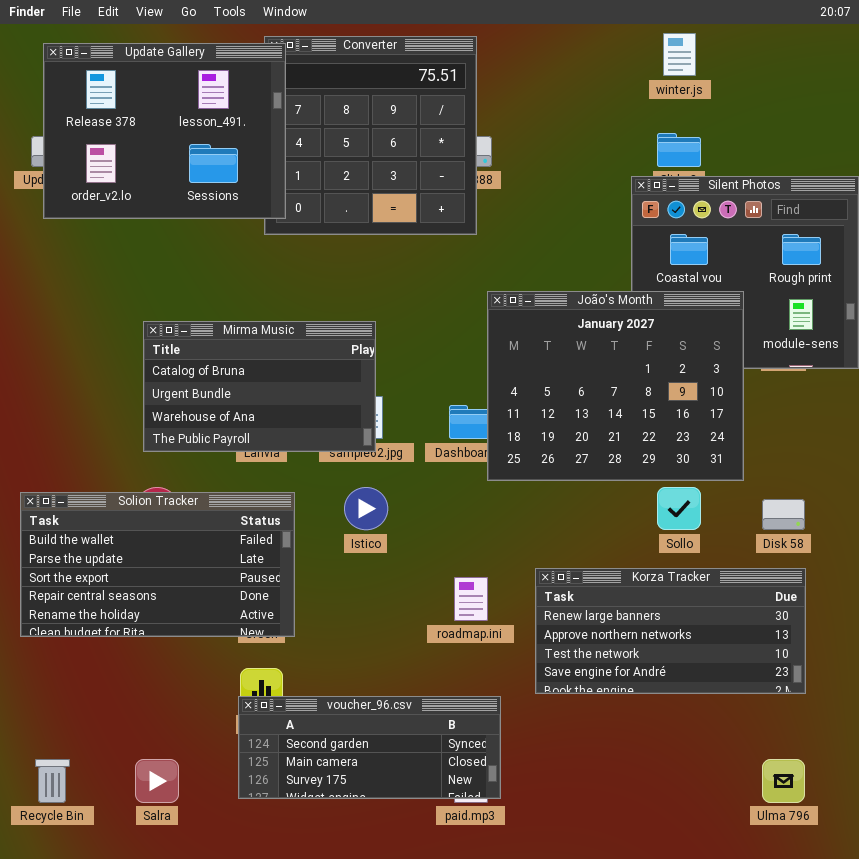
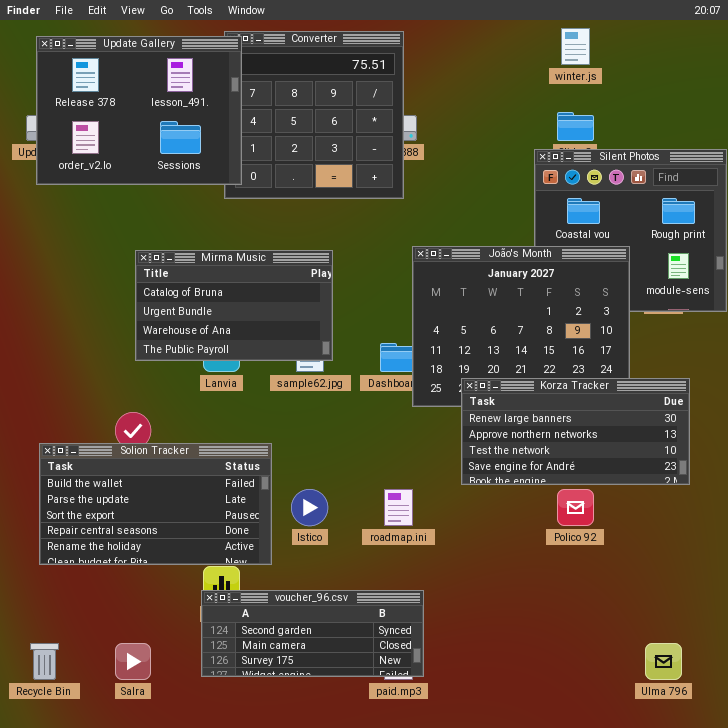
Mirma Music: [143,321,376,452] -> [135,250,333,361], moved
Istico: [344,487,388,530] -> [291,489,328,526], moved
Solion Tracker: [20,492,295,637] -> [39,443,272,565], moved
Korza Tracker: [535,568,806,694] -> [461,378,690,485], moved

